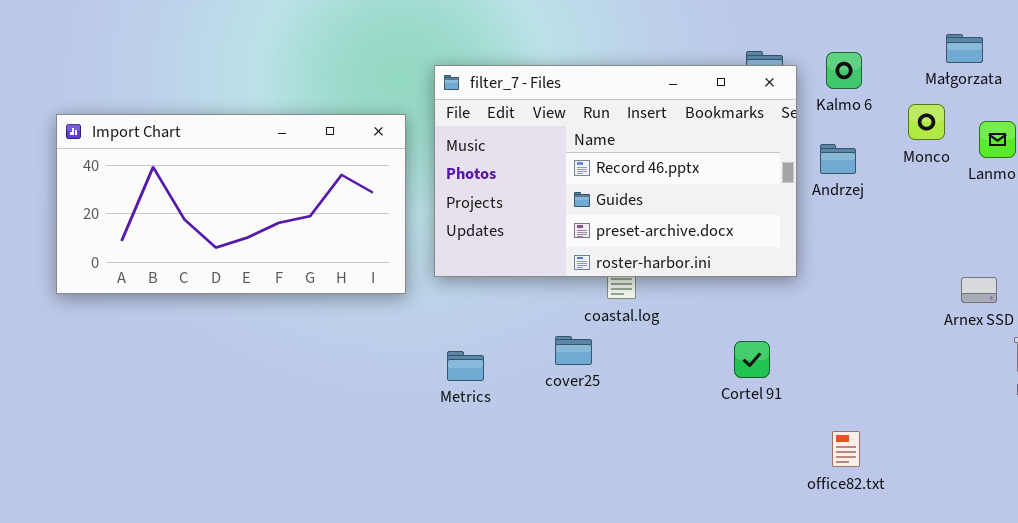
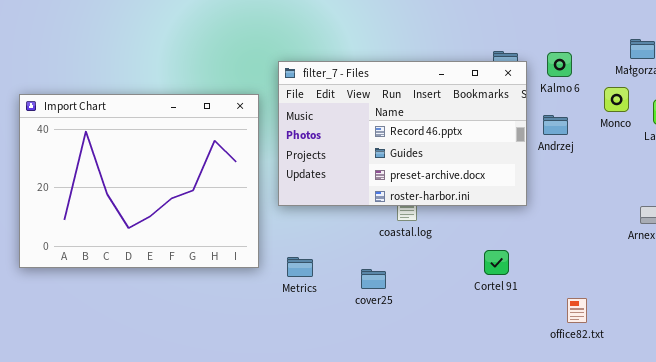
Import Chart: [56,114,406,294] -> [19,94,259,268], resized
cover25: [555,336,592,365] -> [361,269,386,289], moved
office82.txt: [832,431,860,467] -> [567,298,587,323], moved

